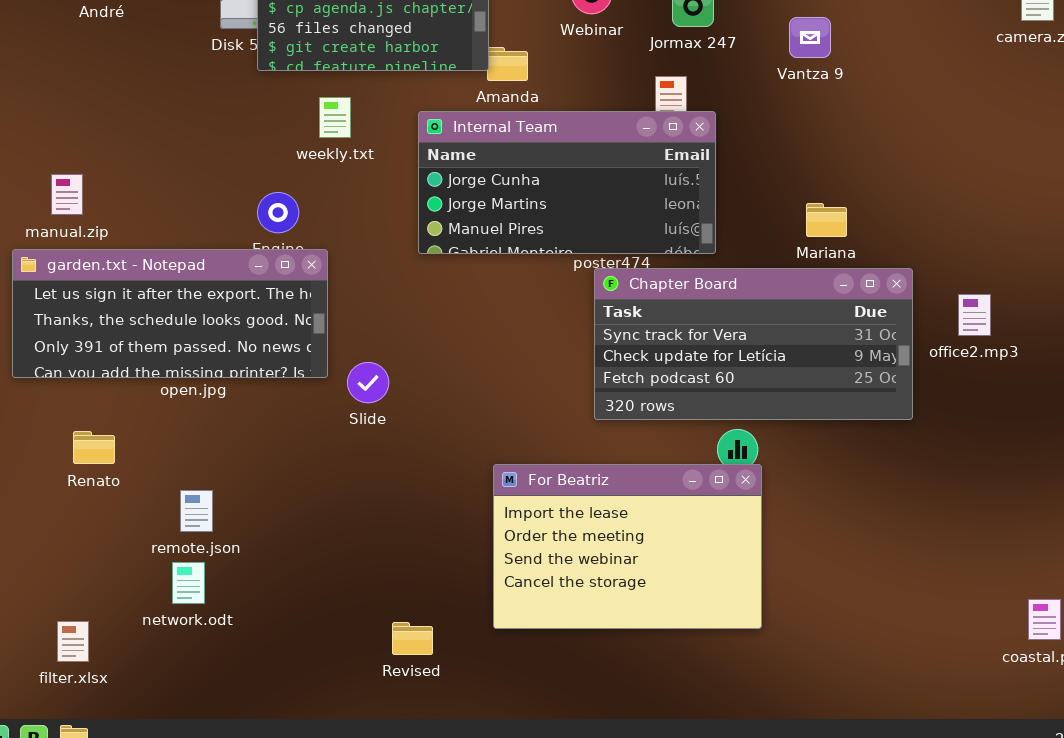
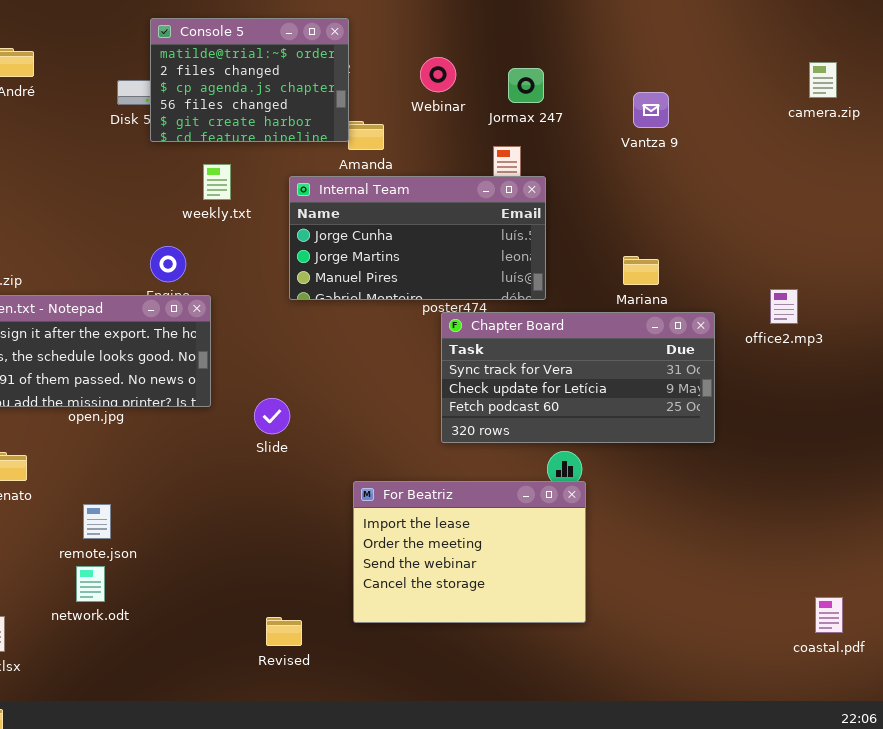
Vantza 9: [789,17,831,58] -> [633,92,669,128], moved
office2.mp3: [958,294,991,336] -> [770,289,798,324], moved
Slide: [347,362,389,403] -> [254,398,290,434], moved

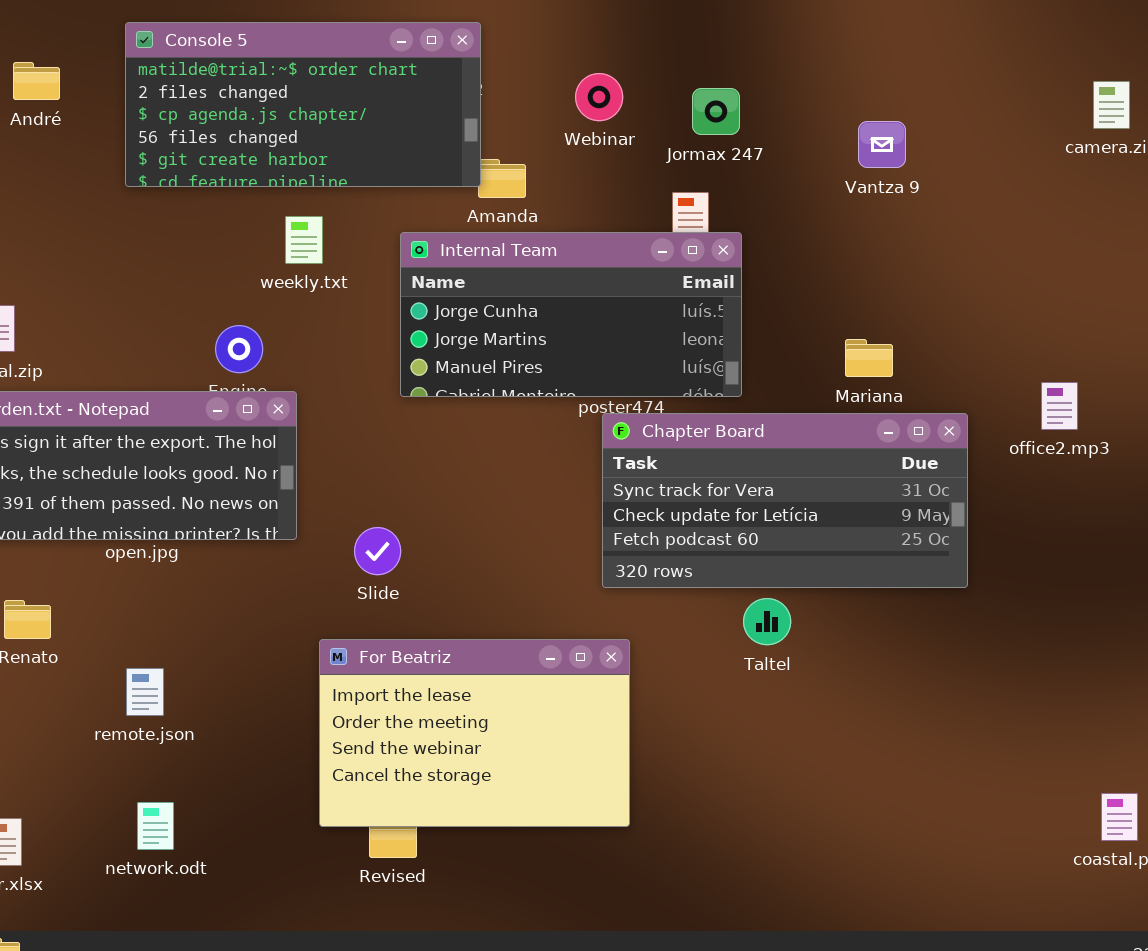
Console 5: [150,18,349,142] -> [125,22,481,187], resized
For Beatriz: [353,481,586,623] -> [319,639,630,827], moved
network.odt: [76,566,105,602] -> [137,802,174,850], moved

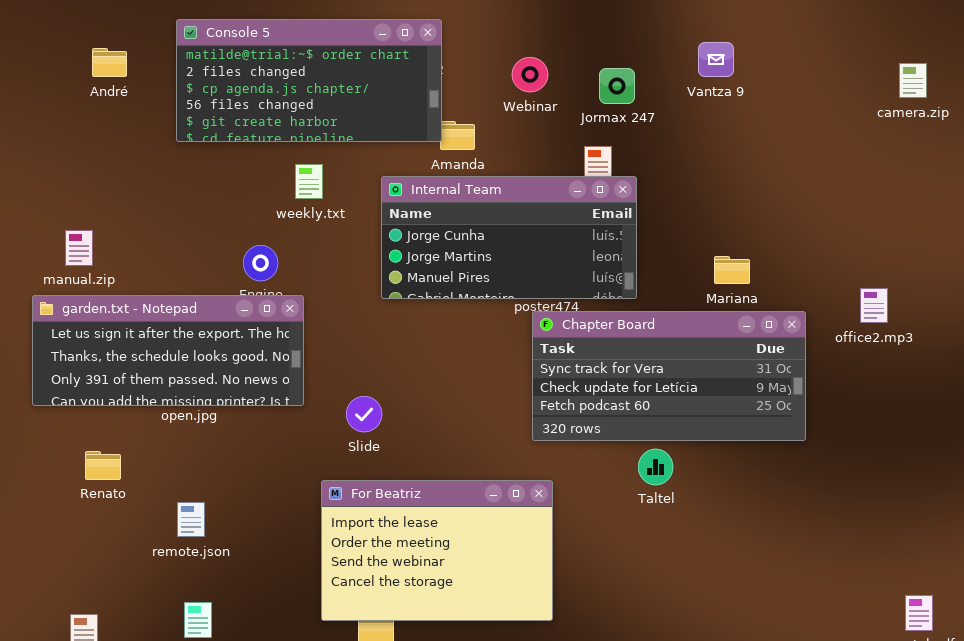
Vantza 9: [858,121,906,168] -> [698,42,734,77], moved

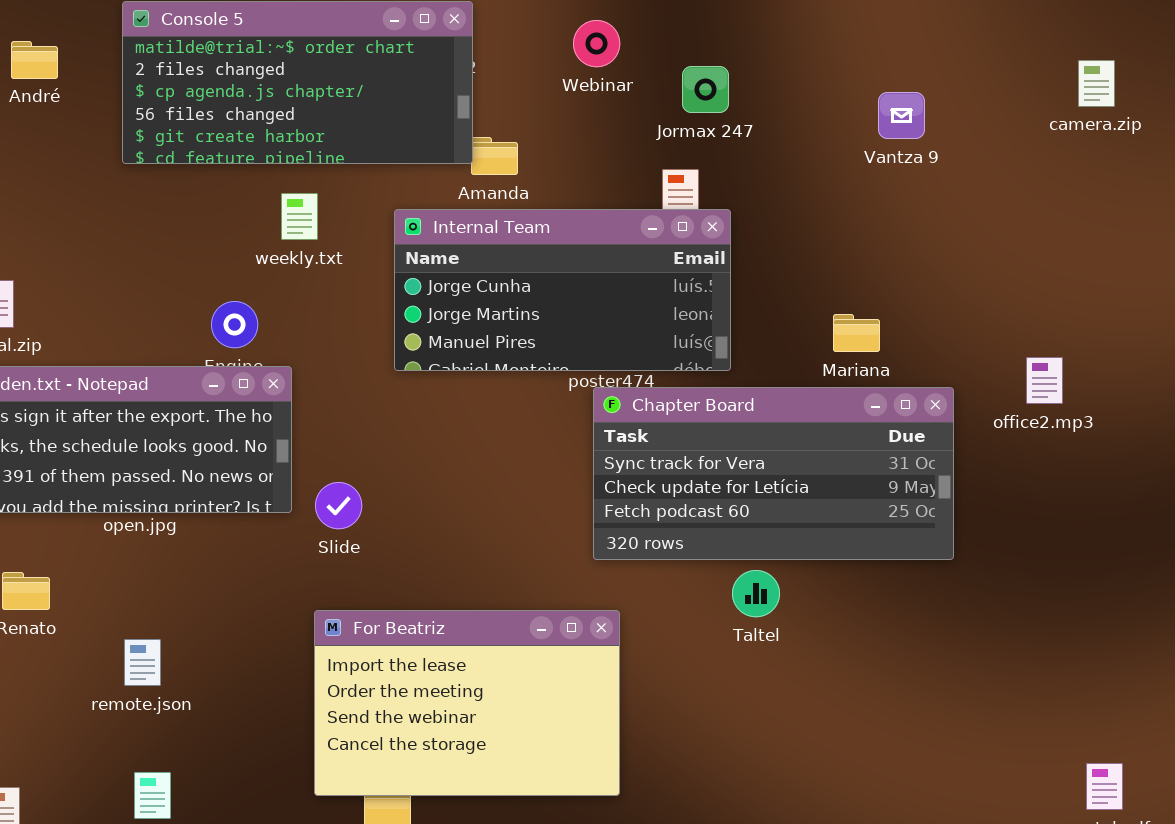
Vantza 9: [698,42,734,77] -> [878,92,925,139], moved
Webinar: [512,57,548,92] -> [573,20,620,67], moved
Slide: [346,396,382,432] -> [315,482,362,529], moved

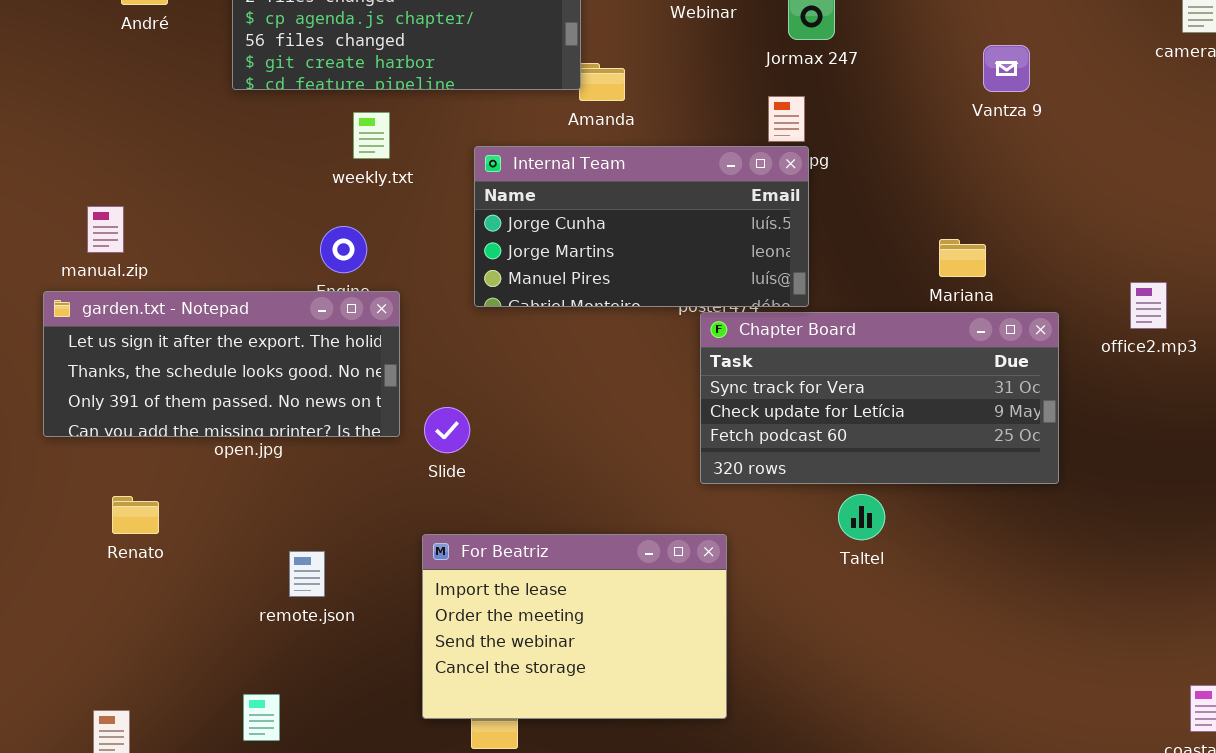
Vantza 9: [878,92,925,139] -> [983,45,1030,92], moved
weekly.txt: [281,193,318,240] -> [353,112,390,159], moved
Internal Team: [394,209,731,371] -> [474,146,809,307], moved
remote.json: [124,639,161,686] -> [289,551,325,597], moved

